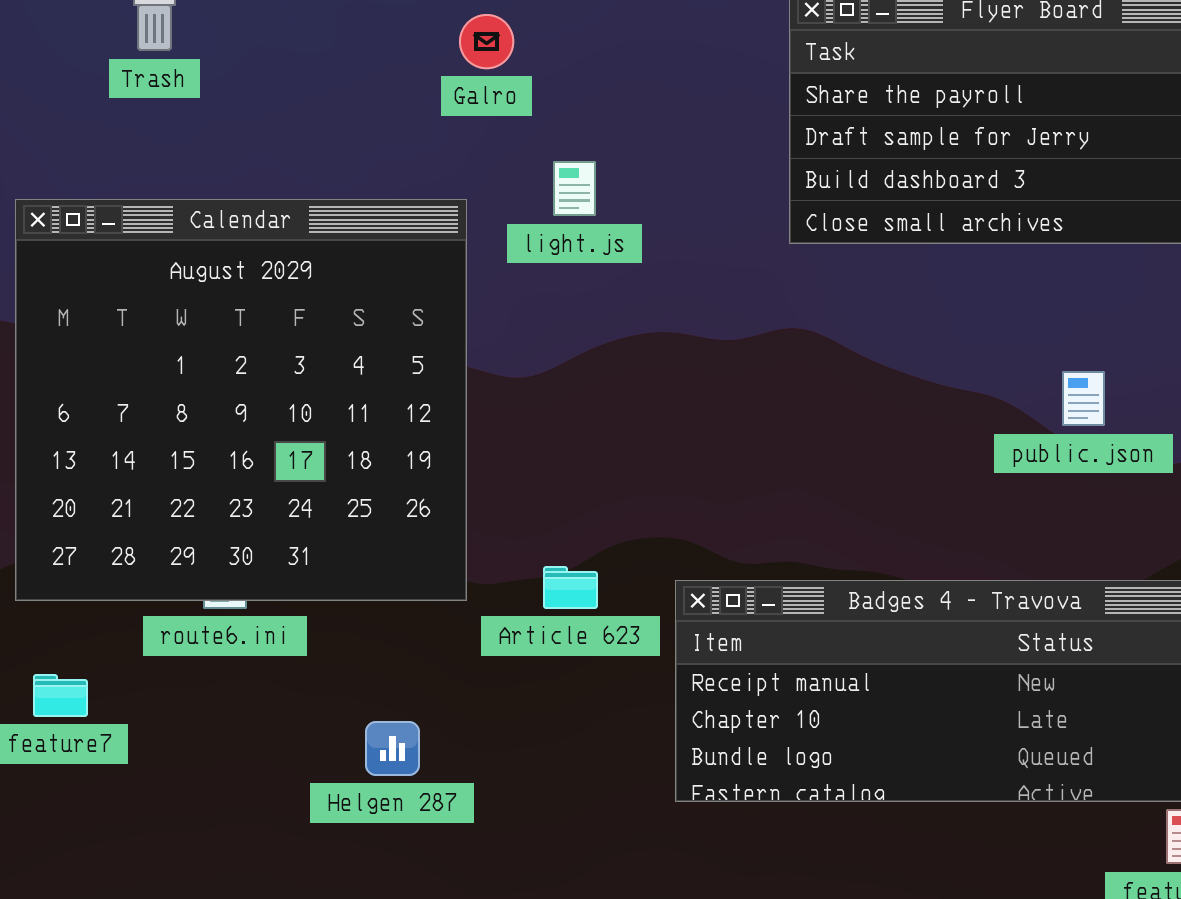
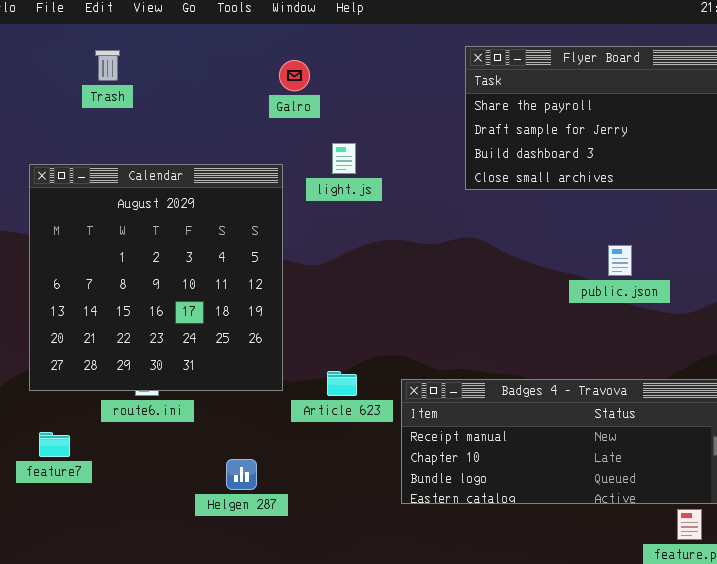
public.json: [1062,371,1105,426] -> [608,245,632,276], moved

